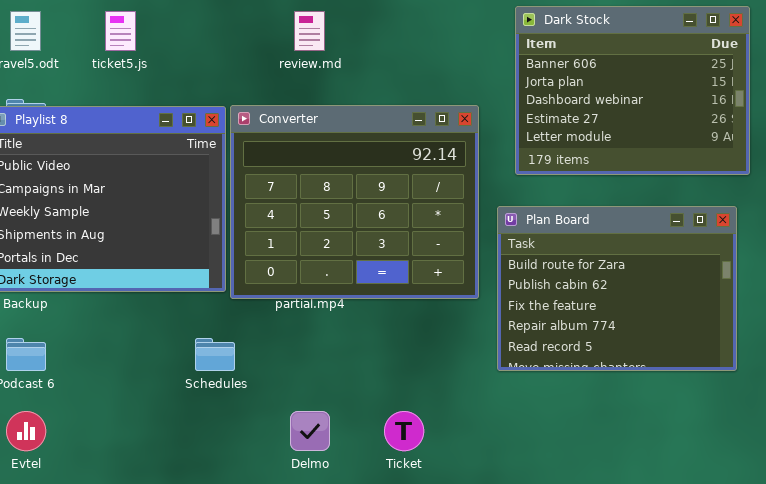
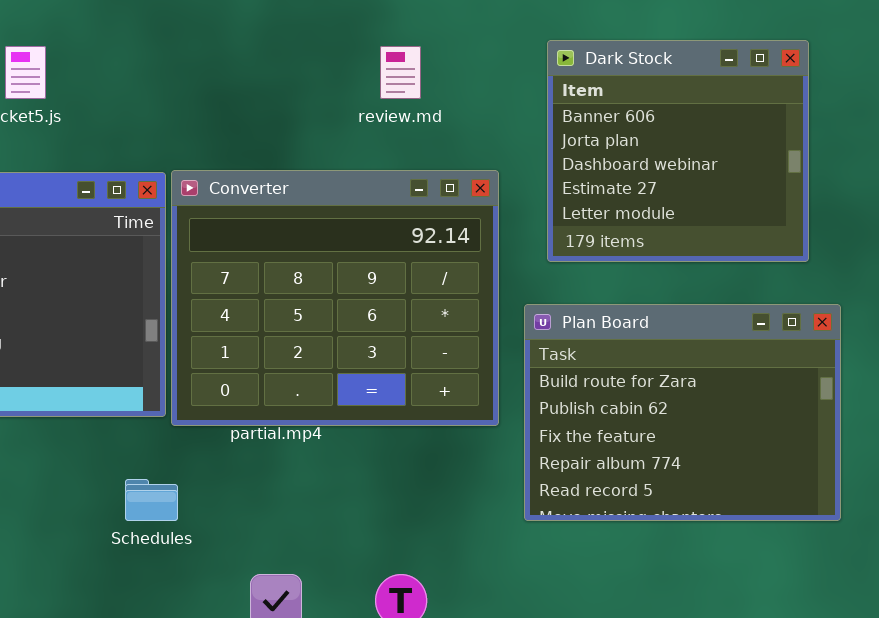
Dark Stock: [515,6,750,175] -> [547,40,809,262], resized
review.md: [294,11,325,51] -> [380,46,421,99], moved

